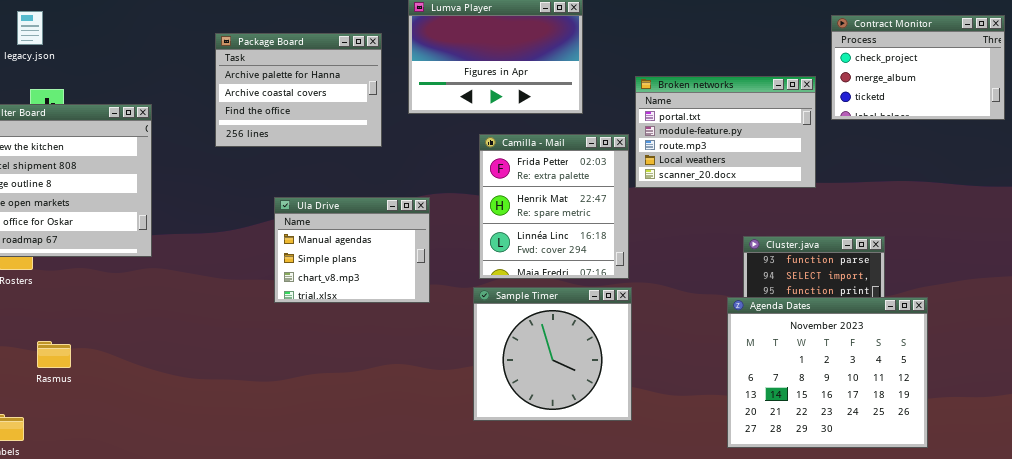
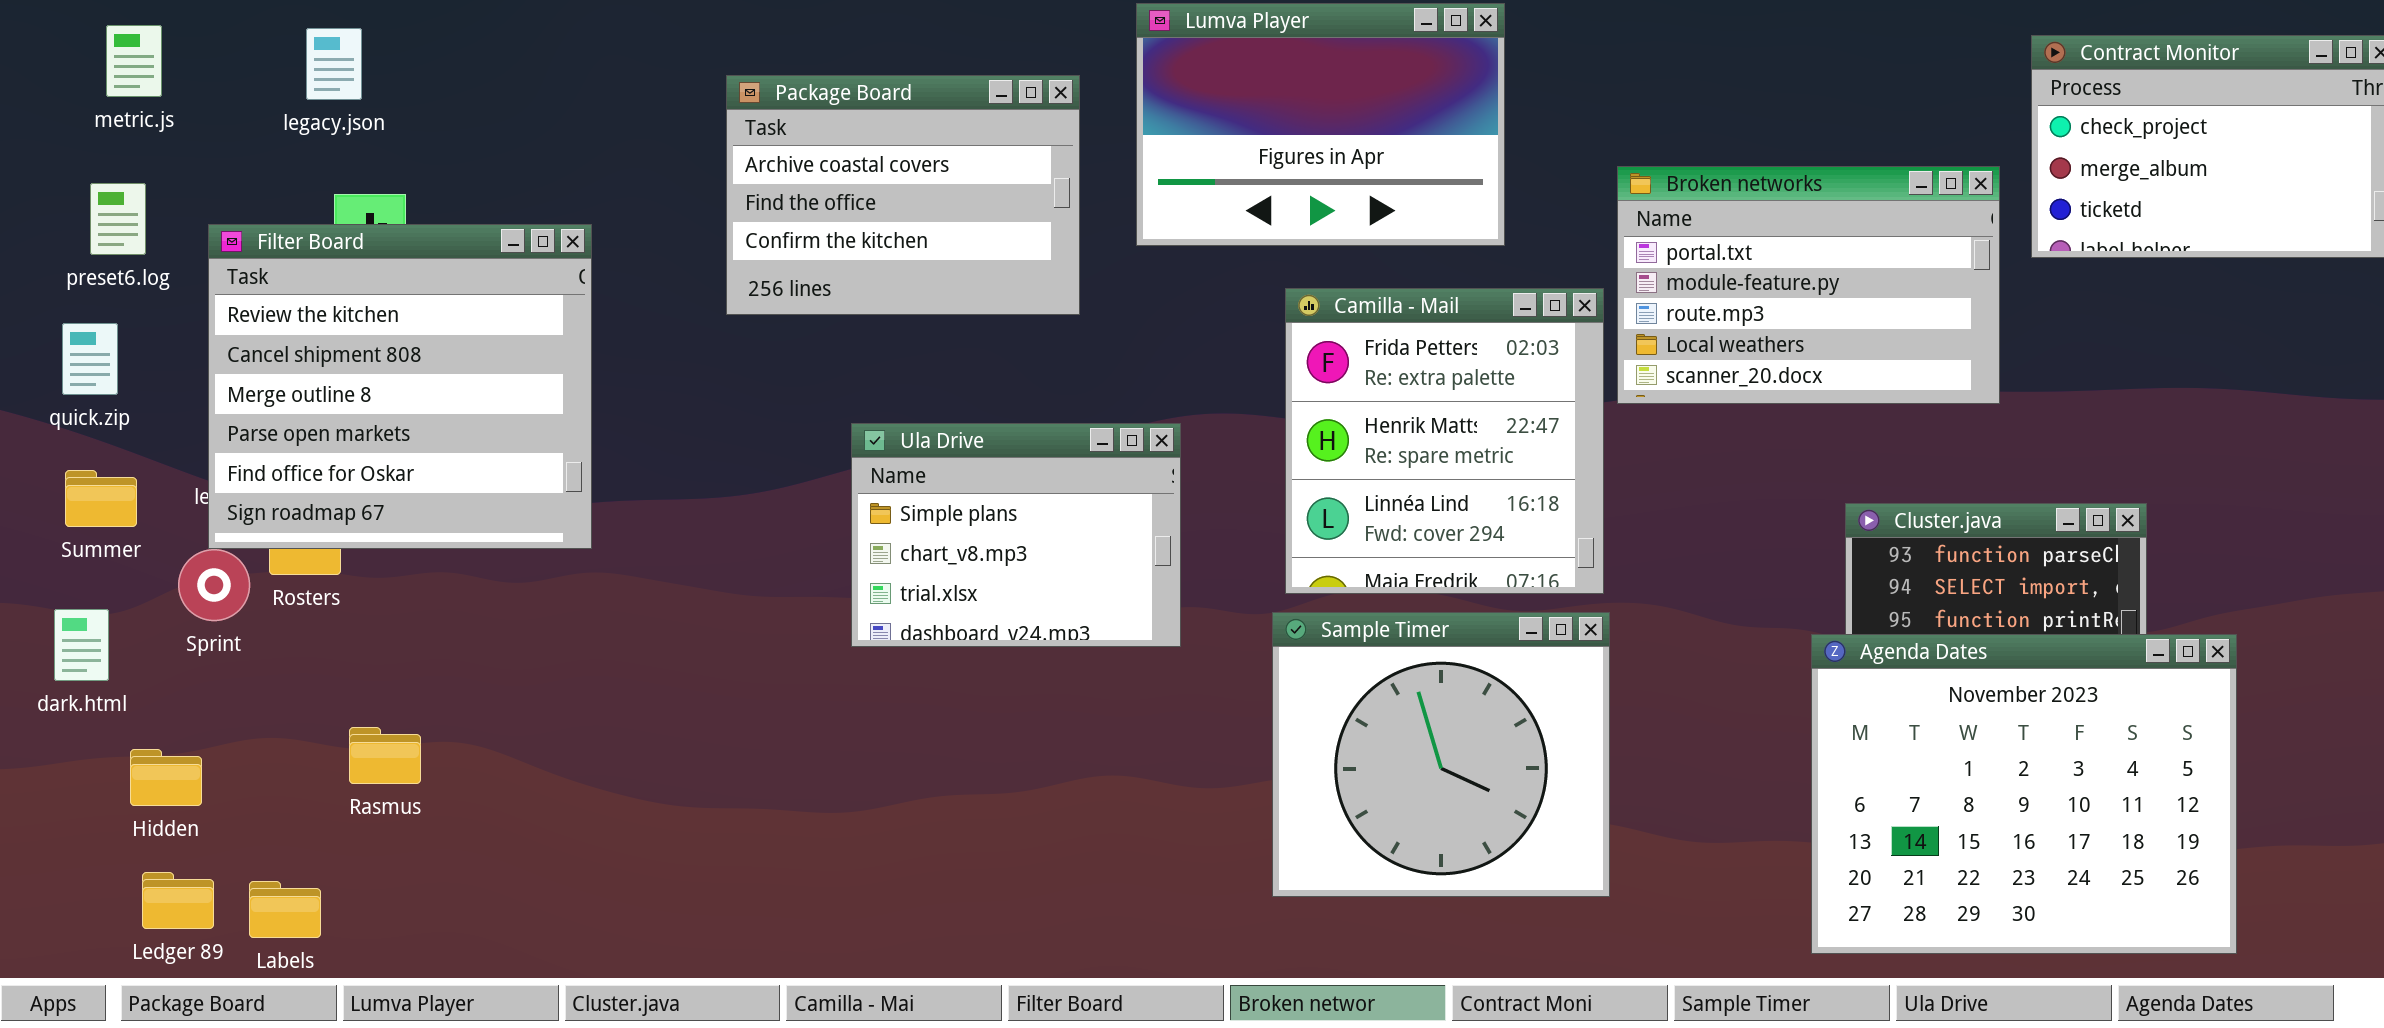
Package Board: [215,33,382,147] -> [726,75,1080,315], scrolled down 1 row
Ula Drive: [274,197,430,303] -> [851,423,1181,647], scrolled down 1 row

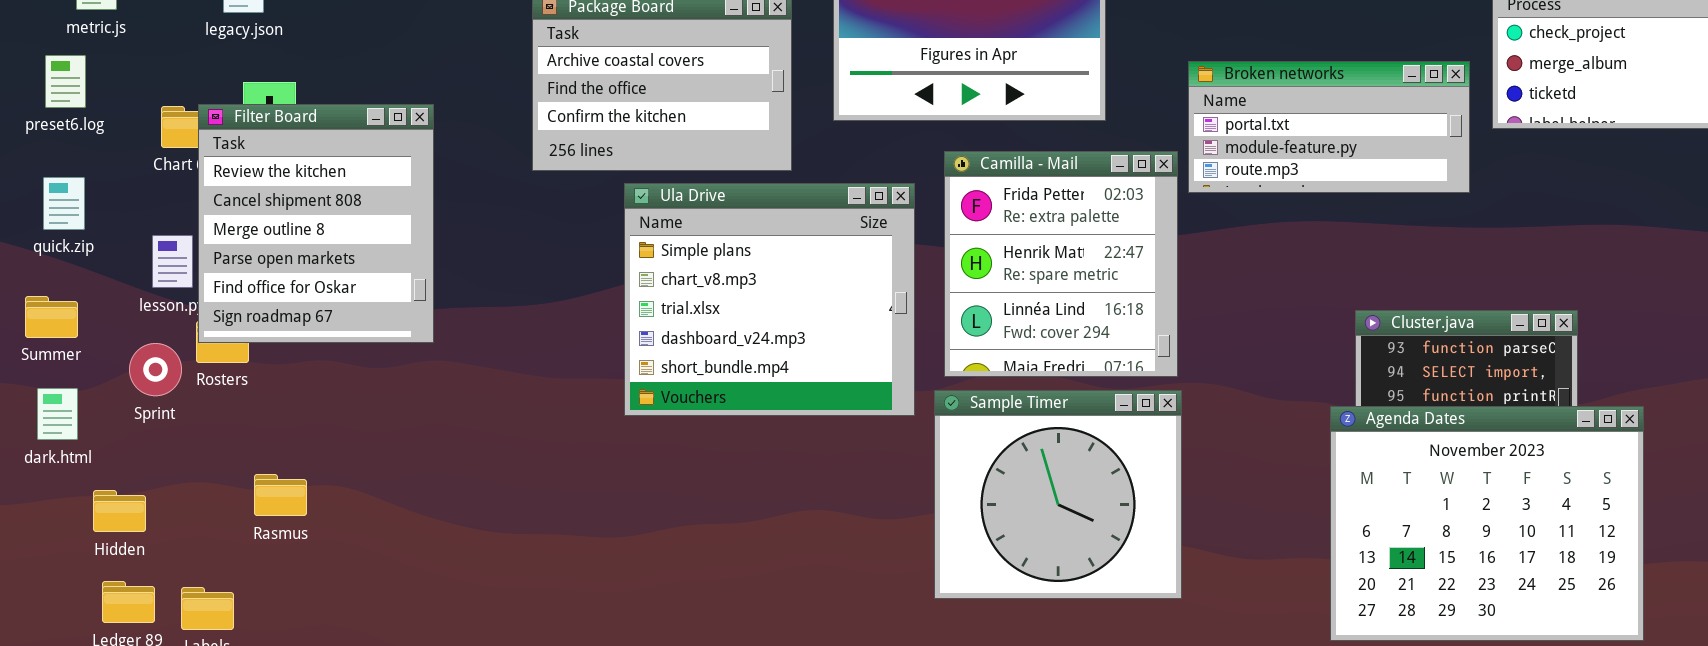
Broken networks: [1617,166,2000,404] -> [1188,61,1470,193], resized
preset6.log: [90,183,146,255] -> [45,55,86,108], moved
Filter Board: [208,224,592,549] -> [198,104,434,343], resized
Ula Drive: [851,423,1181,647] -> [624,183,915,416], resized
Summer: [65,470,137,527] -> [25,296,78,338], moved

